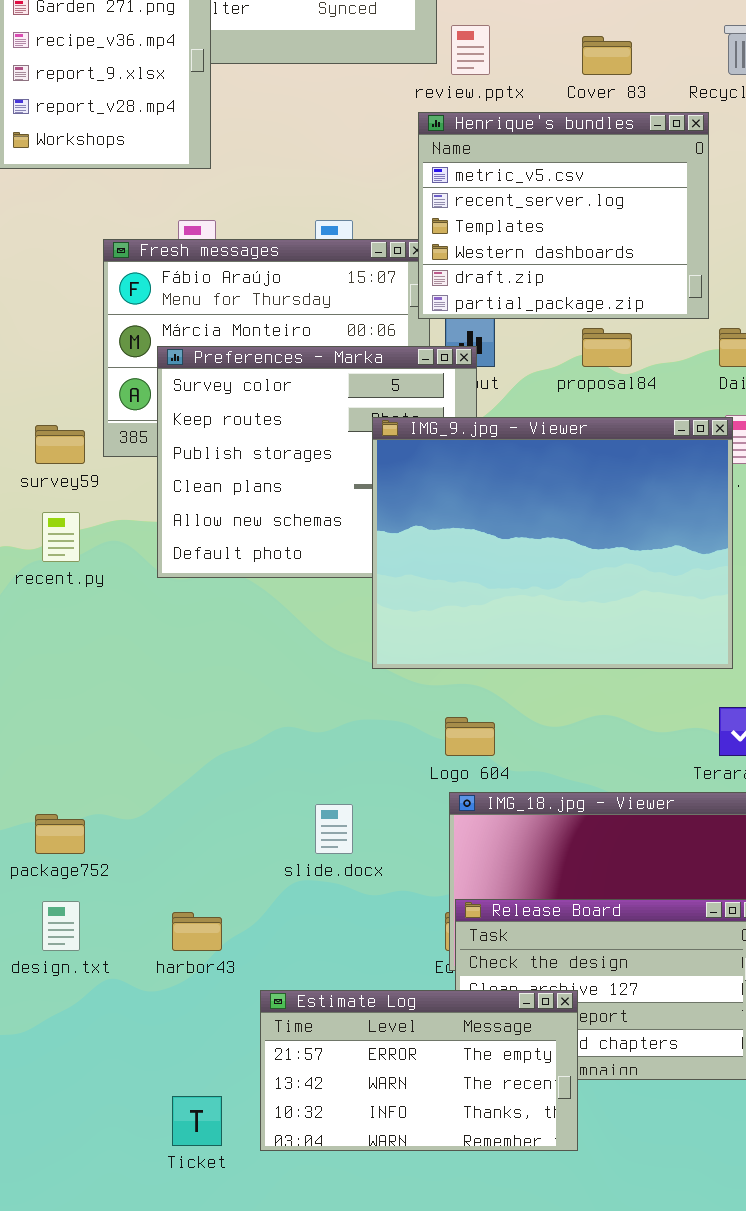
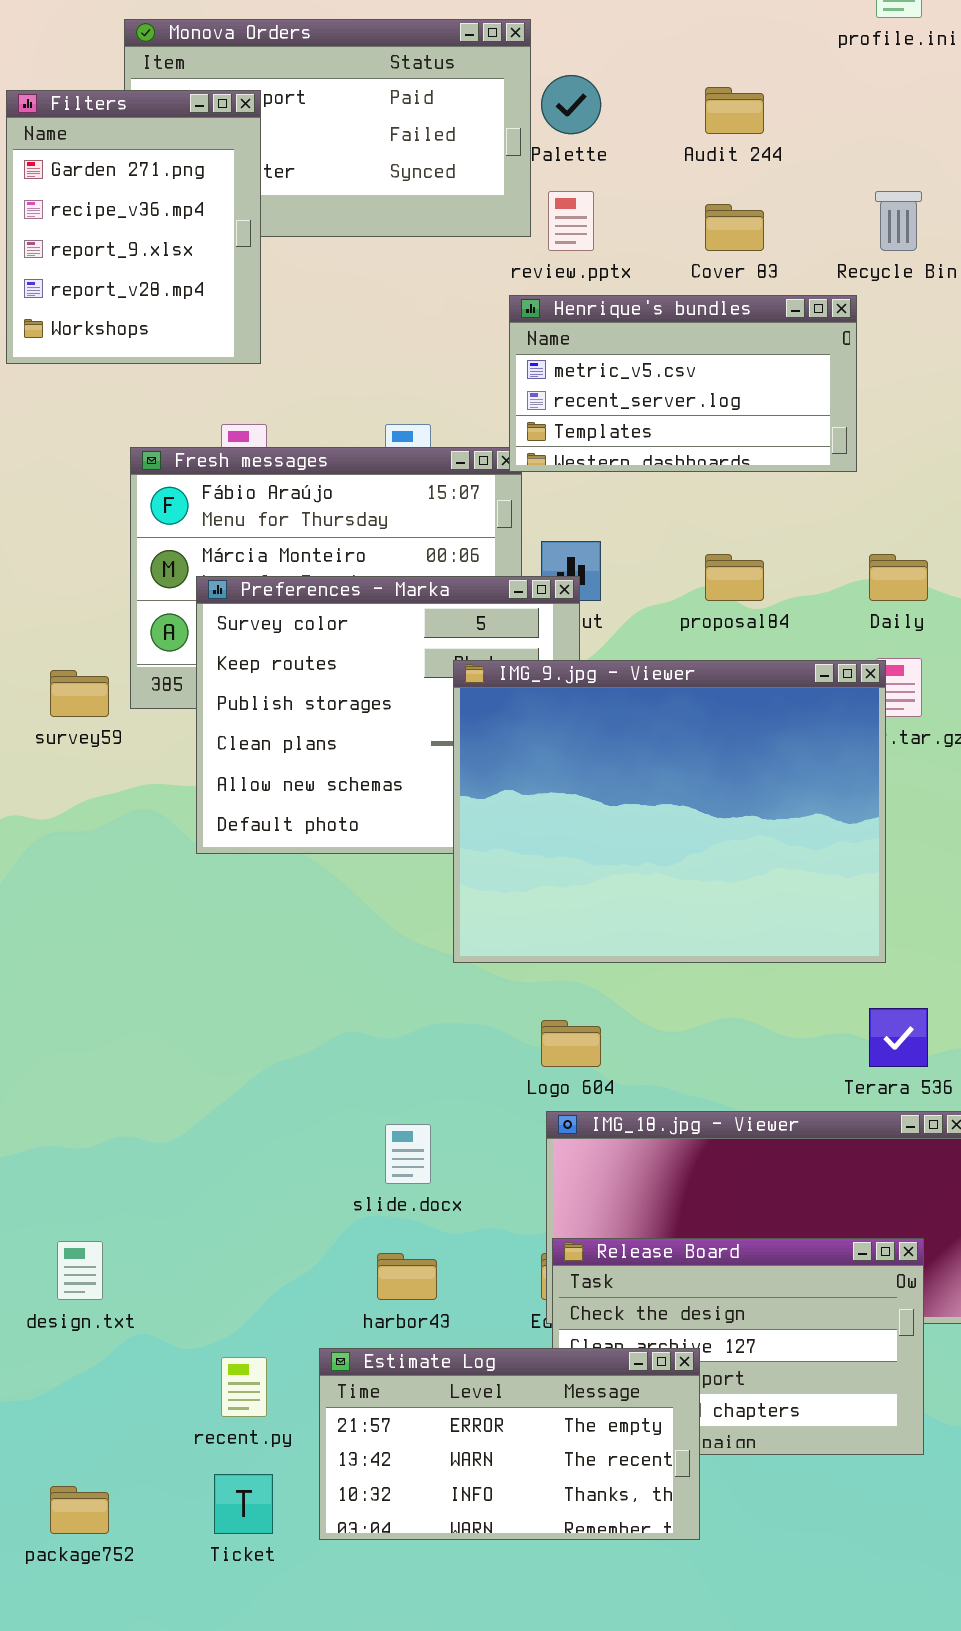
Henrique's bundles: [418,112,709,319] -> [509,295,857,472], resized
recent.py: [42,512,80,562] -> [221,1357,267,1417], moved
package752: [35,814,85,854] -> [50,1486,109,1534], moved
harbor43: [172,912,222,951] -> [377,1253,437,1300], moved

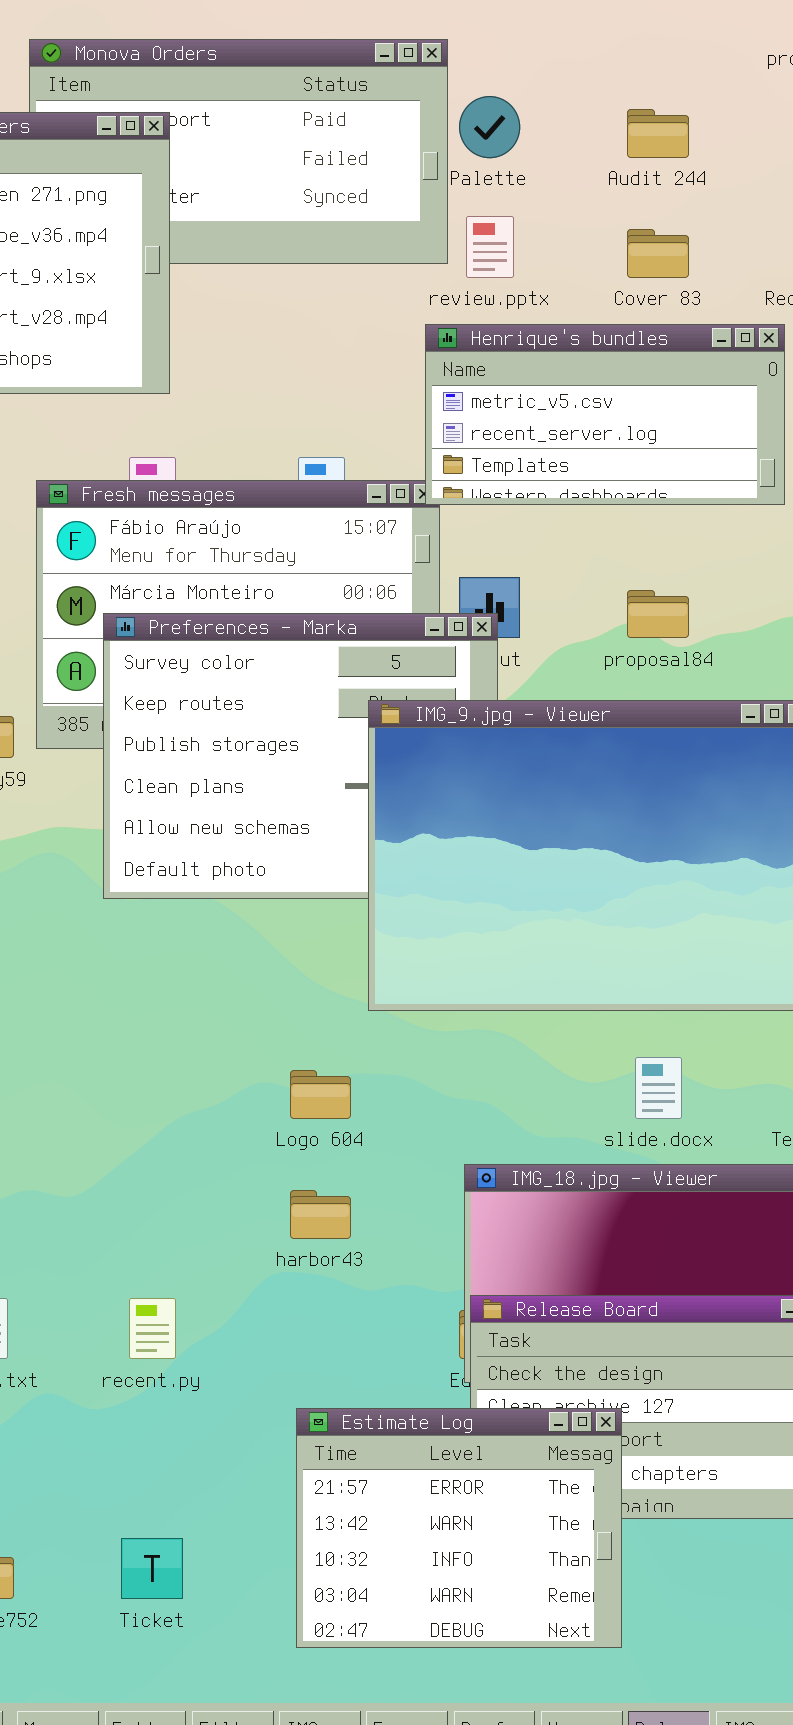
Logo 604: [541,1020,601,1067] -> [290,1070,351,1119], moved
slide.docx: [385,1124,431,1184] -> [635,1057,682,1119], moved
harbor43: [377,1253,437,1300] -> [290,1190,351,1239], moved
Estimate Log: [319,1348,700,1540] -> [296,1408,622,1648], resized
recent.py: [221,1357,267,1417] -> [129,1298,176,1359], moved

